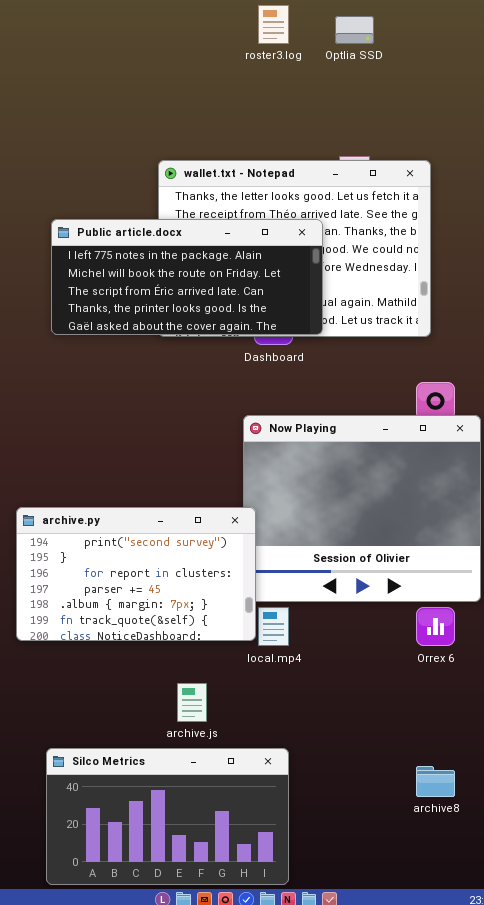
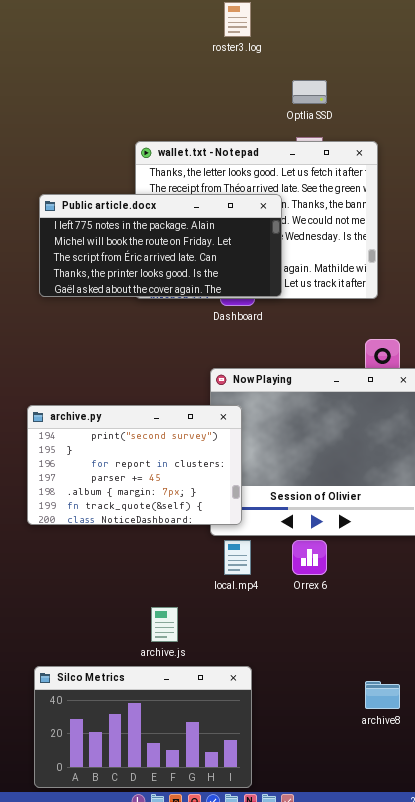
Optlia SSD: [335,16,374,44] -> [292,80,327,104], moved
archive.py: [16,507,256,641] -> [27,405,242,525], moved
Orrex 6: [416,607,455,646] -> [292,540,327,575], moved

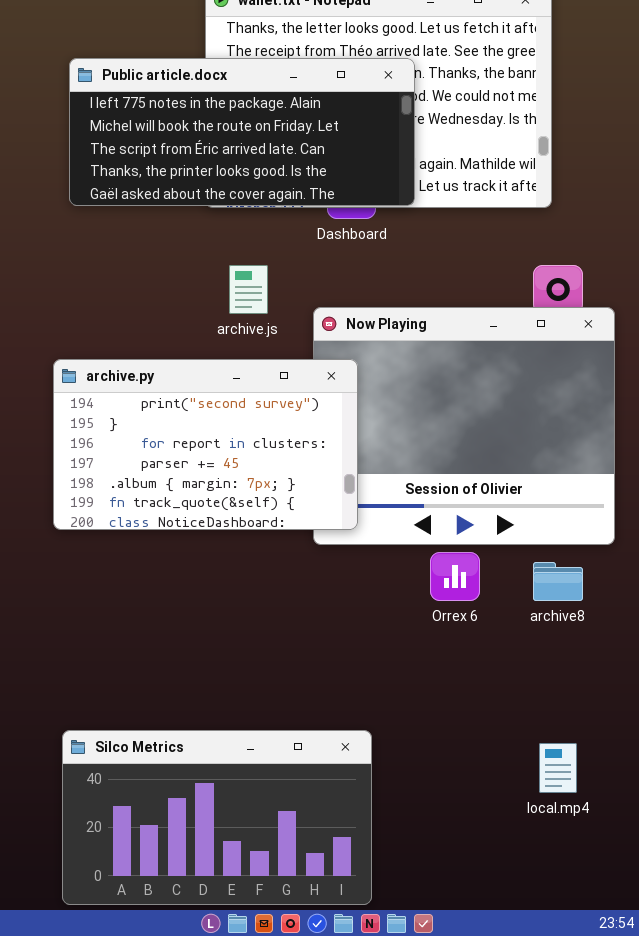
local.mp4: [224,540,251,575] -> [539,743,577,793], moved
archive.js: [151,607,178,642] -> [229,265,268,314], moved
archive8: [365,681,400,709] -> [533,562,583,601], moved

